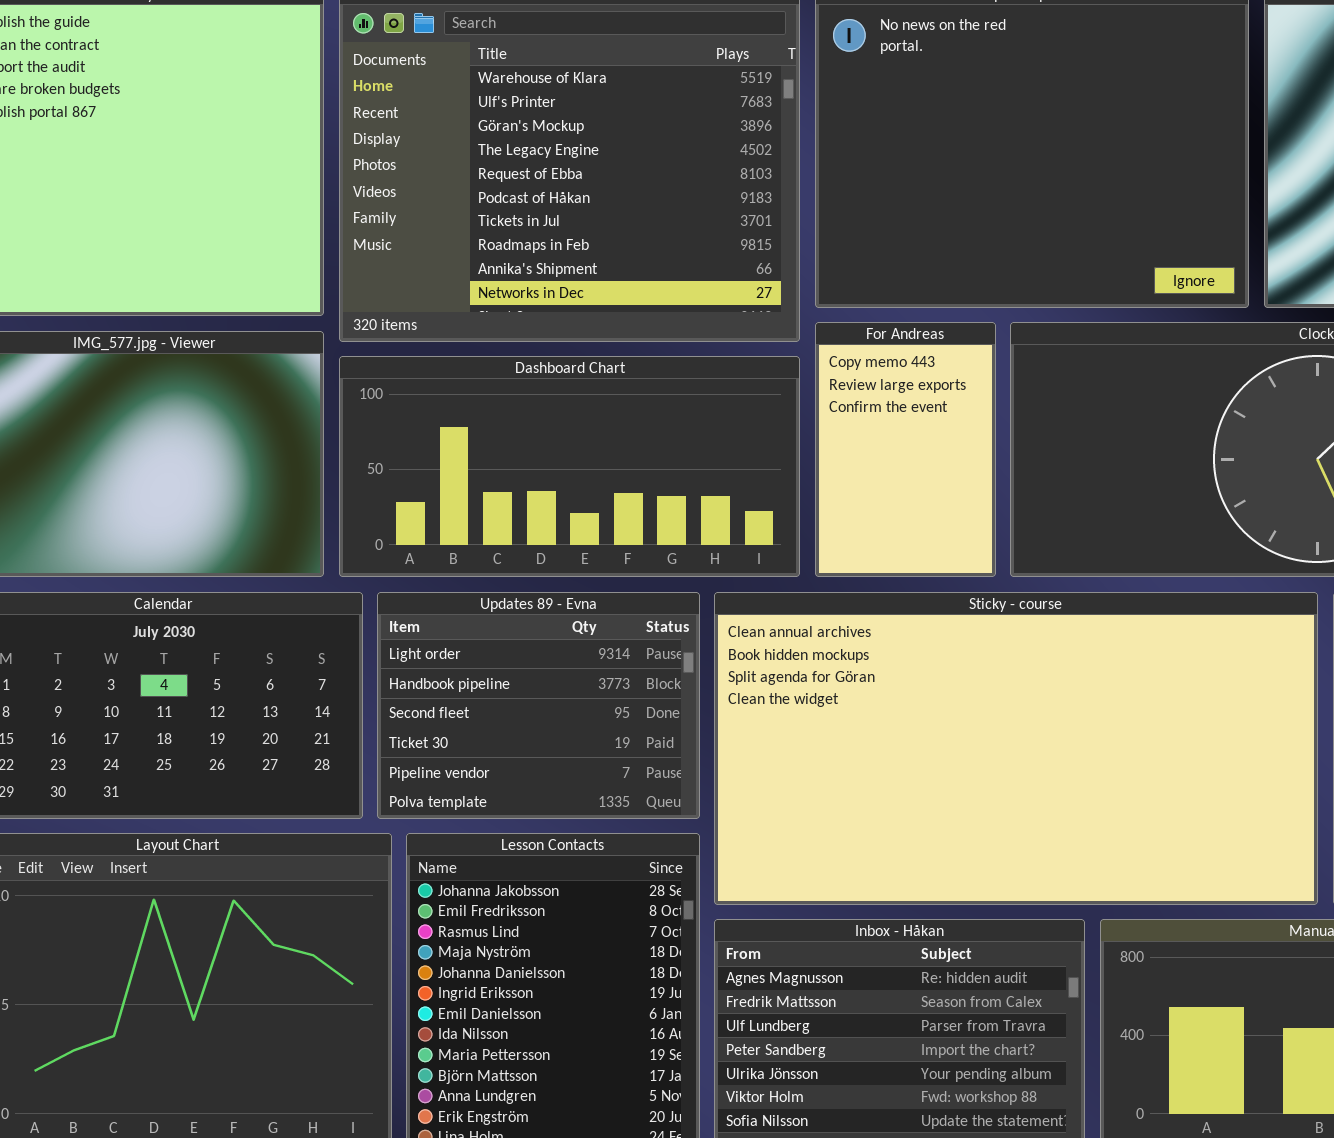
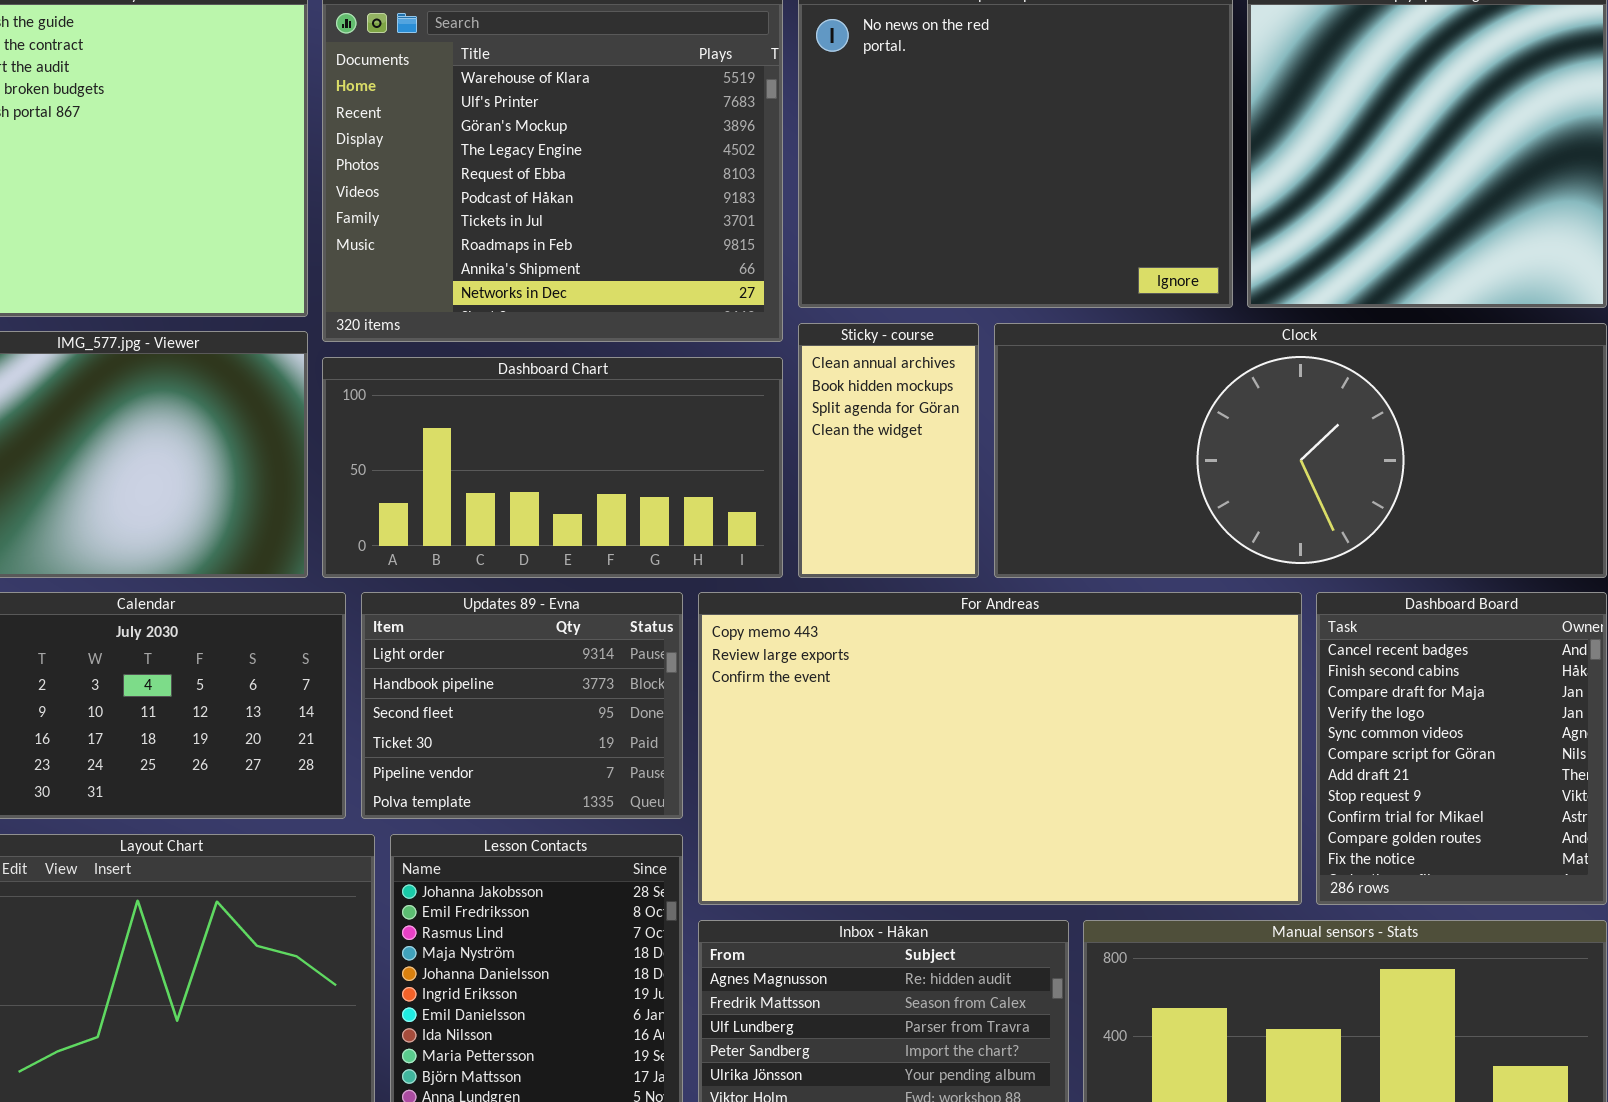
For Andreas: [815,322,996,577] -> [698,592,1302,905], moved, resized
Sticky - course: [714,592,1318,905] -> [798,323,979,578], moved, resized

